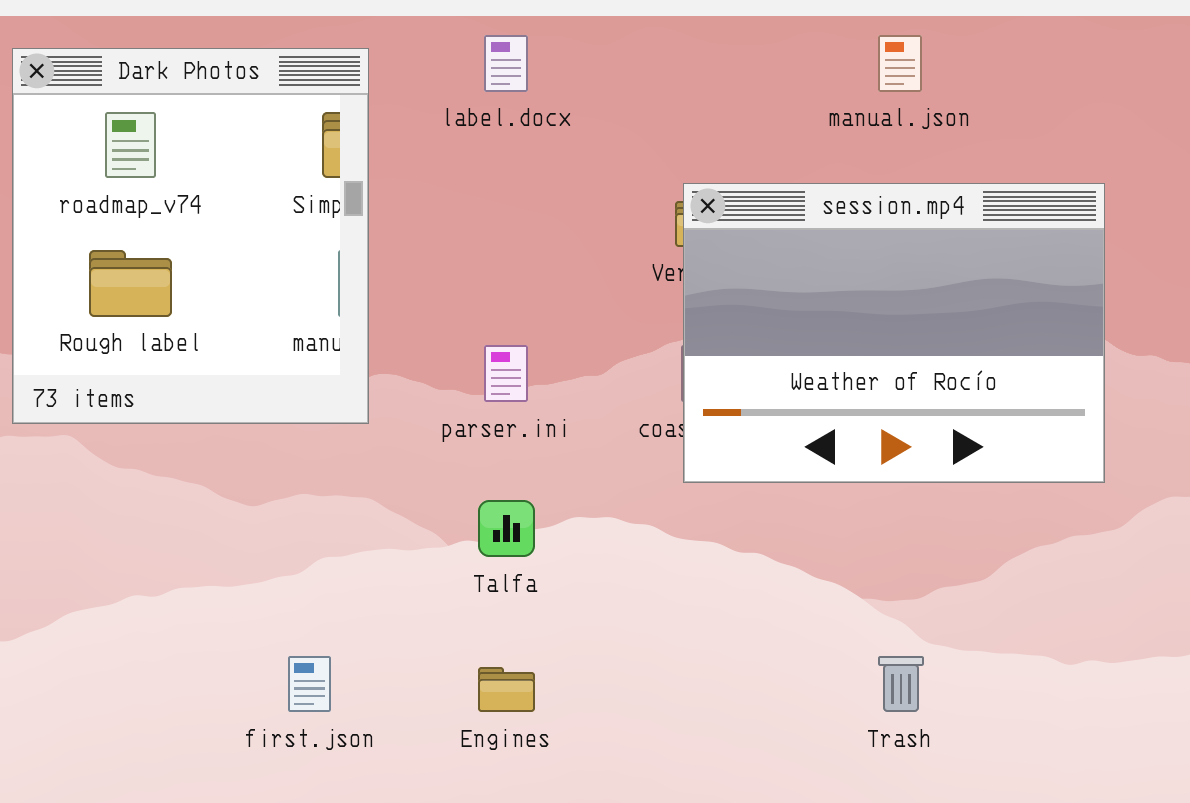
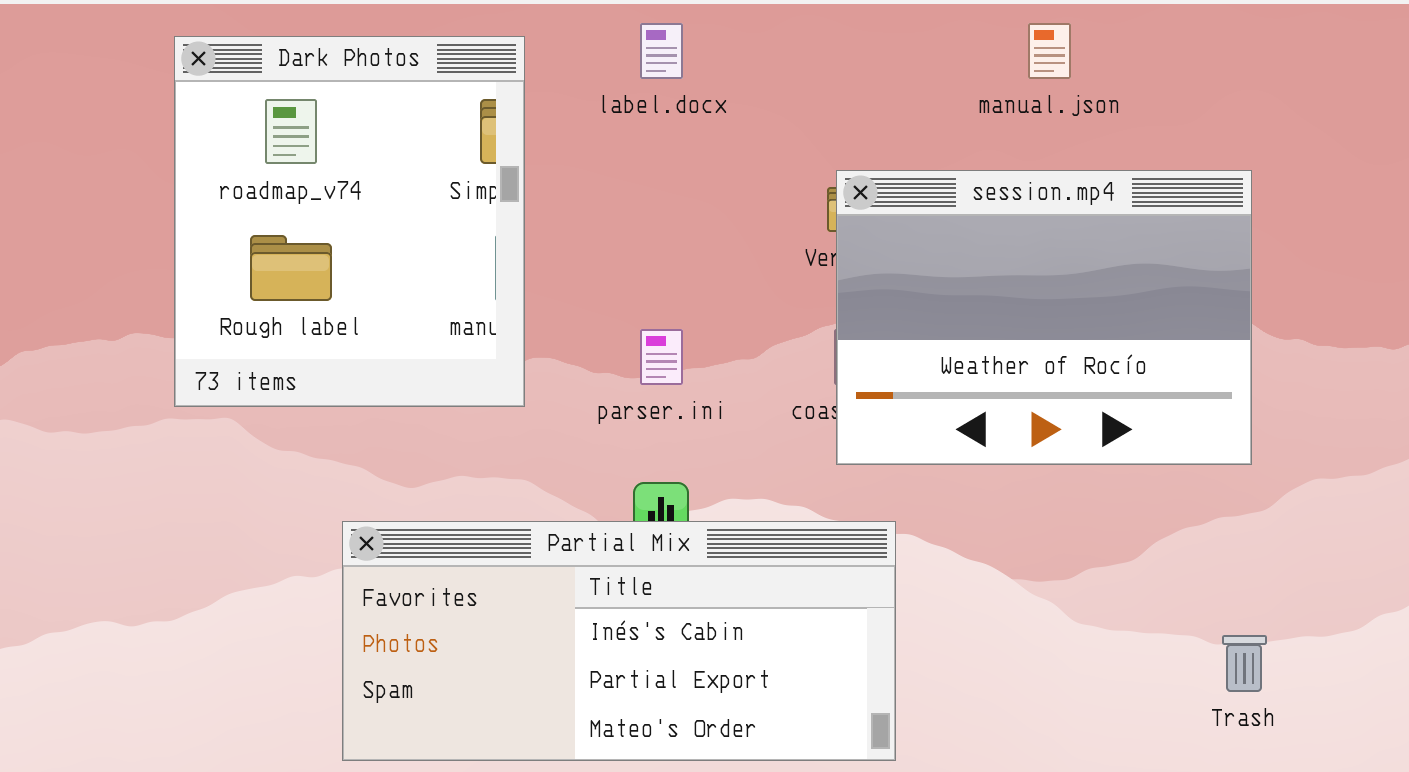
Partial Mix: none -> [342,521,896,761], opened
Trash: [878,656,924,712] -> [1222,635,1267,692], moved

